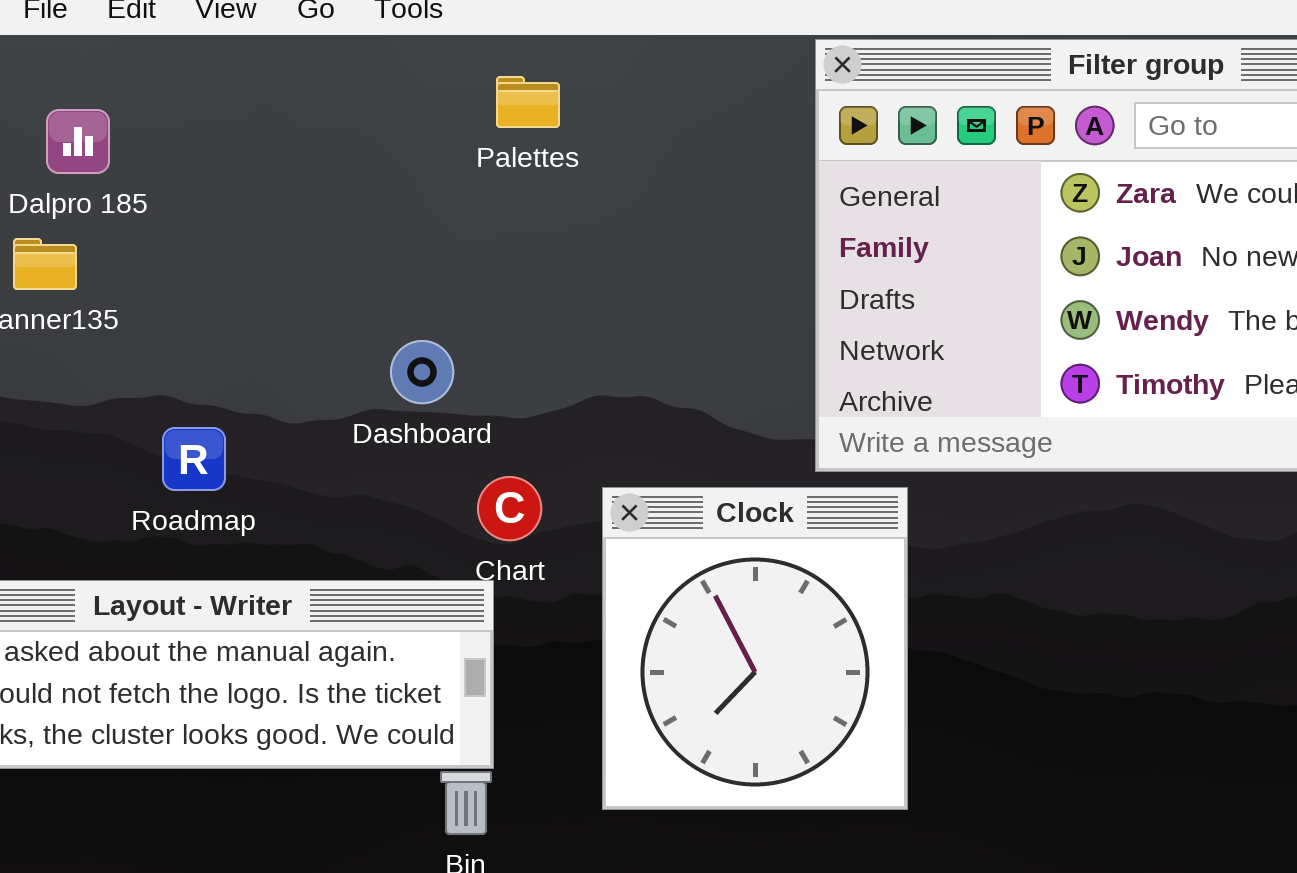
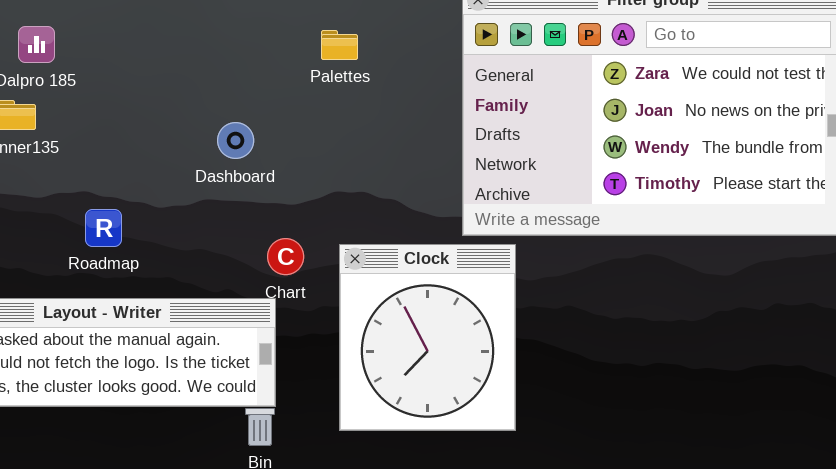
Palettes: [496,76,560,128] -> [321,30,358,60], moved
Dashboard: [390,340,454,404] -> [217,122,254,159], moved

